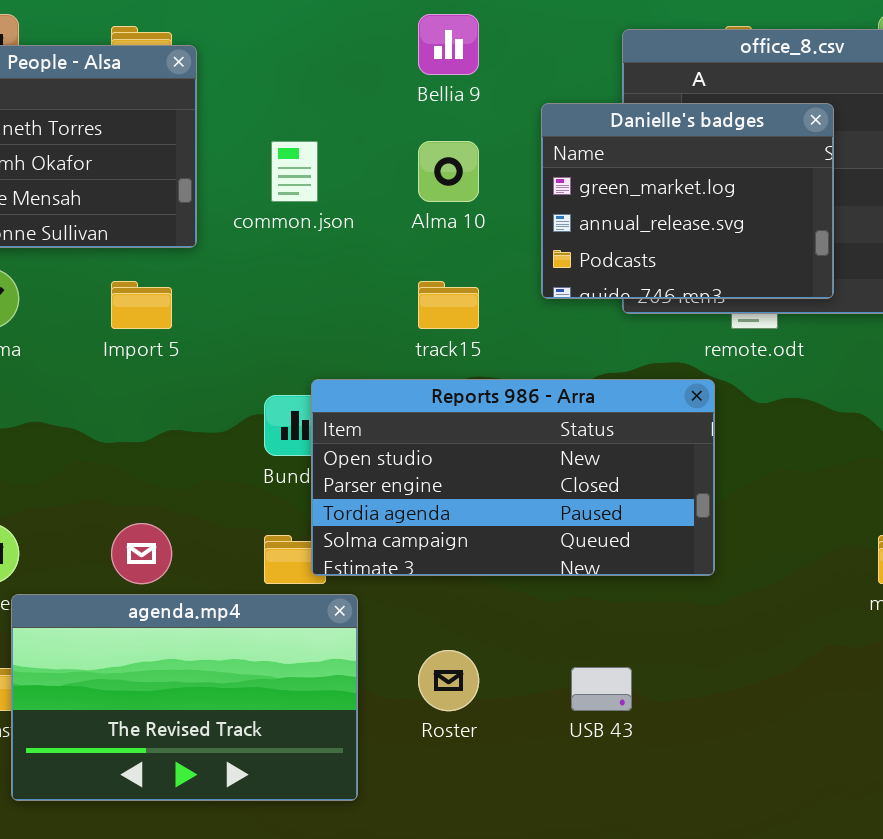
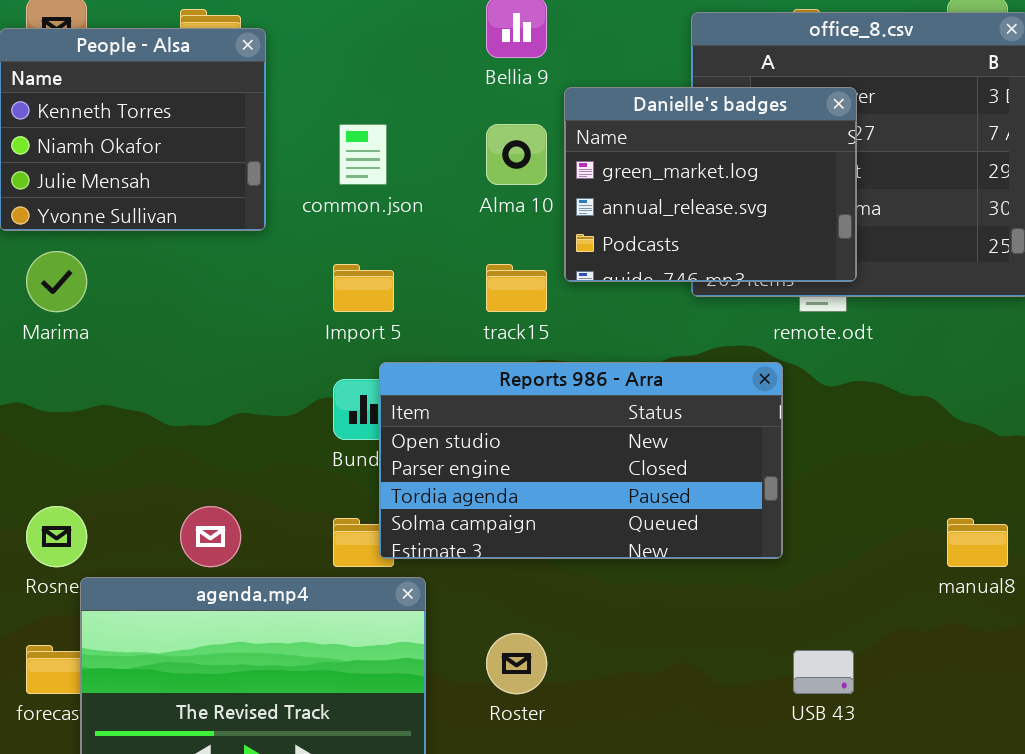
Danielle's badges: [541,103,834,299] -> [564,87,857,282], moved
Import 5: [111,281,172,329] -> [333,264,394,312], moved
USB 43: [571,667,632,711] -> [793,650,854,694], moved

